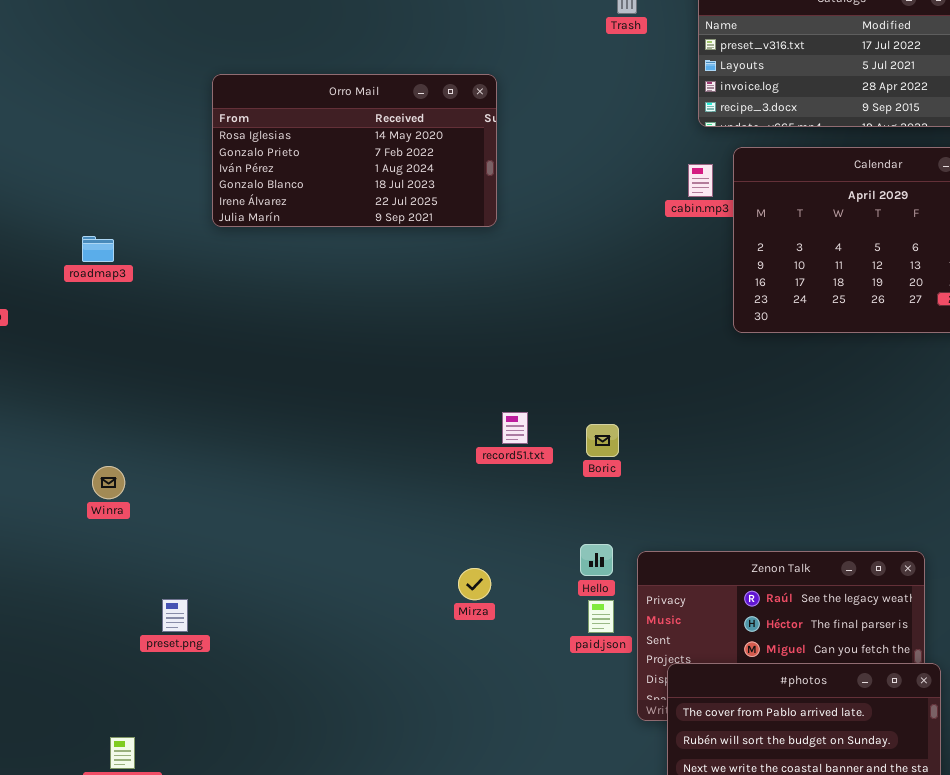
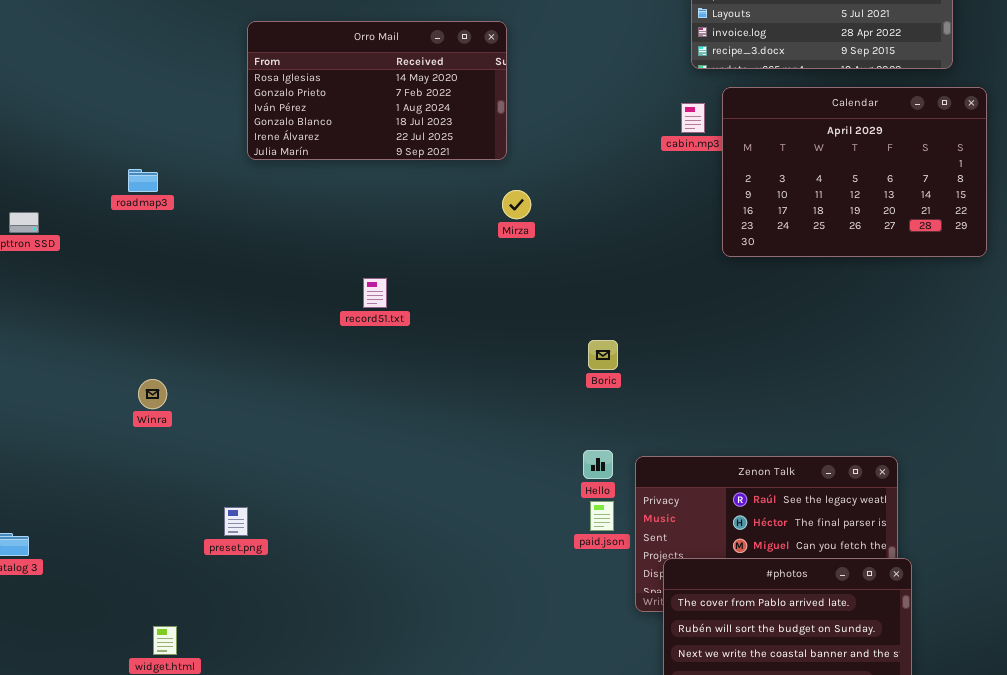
record51.txt: [502,412,528,444] -> [363,278,387,308], moved
Mirza: [458,568,491,600] -> [502,190,531,219], moved
preset.png: [162,599,188,632] -> [224,507,248,536], moved

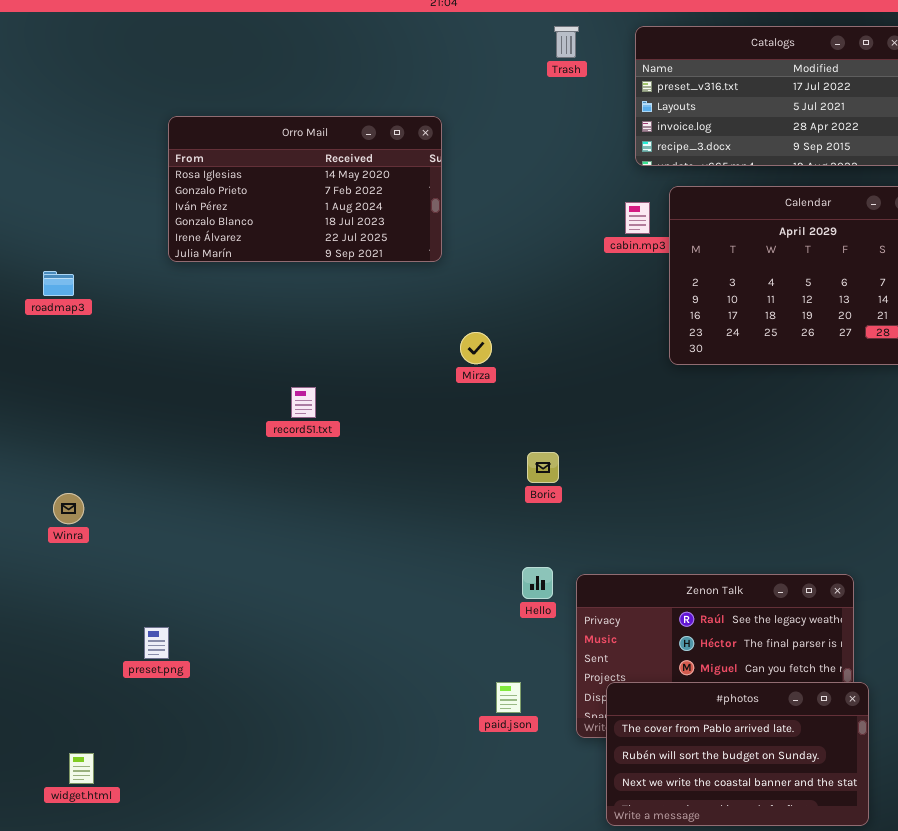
Mirza: [502,190,531,219] -> [460,332,492,364], moved
paid.json: [590,501,614,531] -> [496,682,521,713], moved

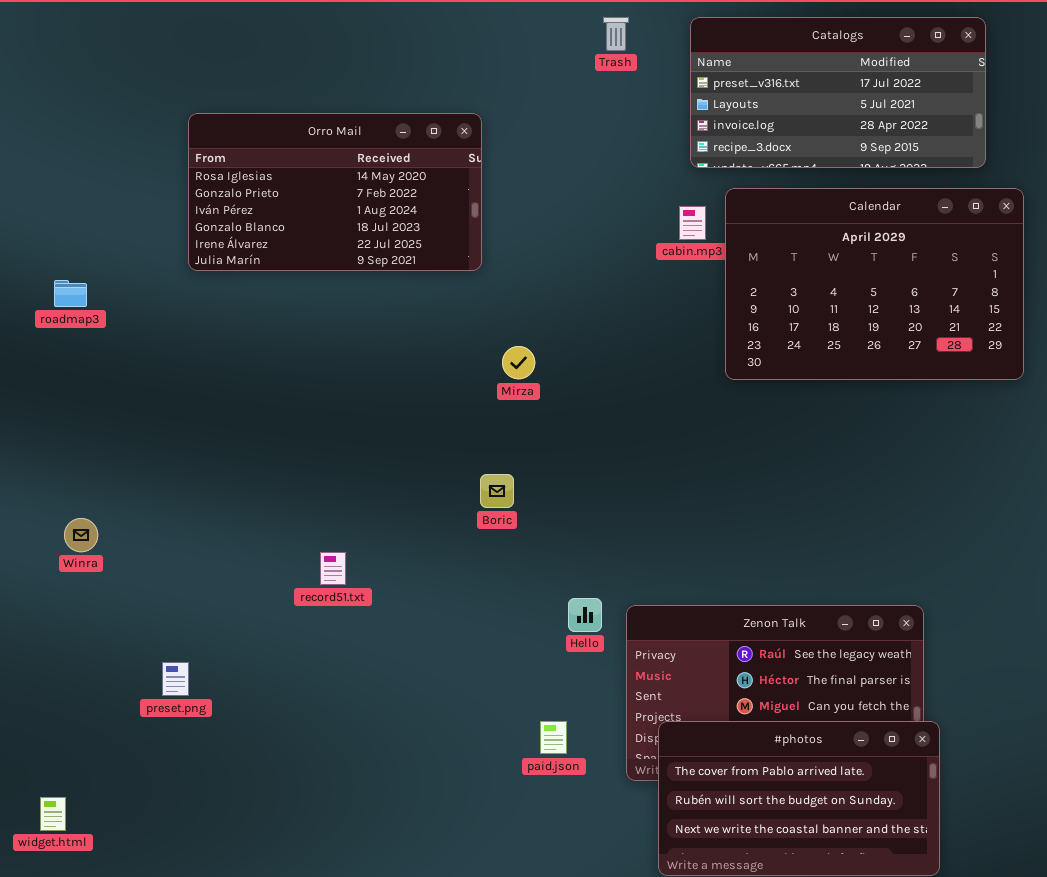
record51.txt: [291,387,316,418] -> [320,552,346,585], moved
Boric: [527,452,559,483] -> [480,474,514,508], moved
widget.html: [69,753,94,784] -> [40,797,66,831], moved

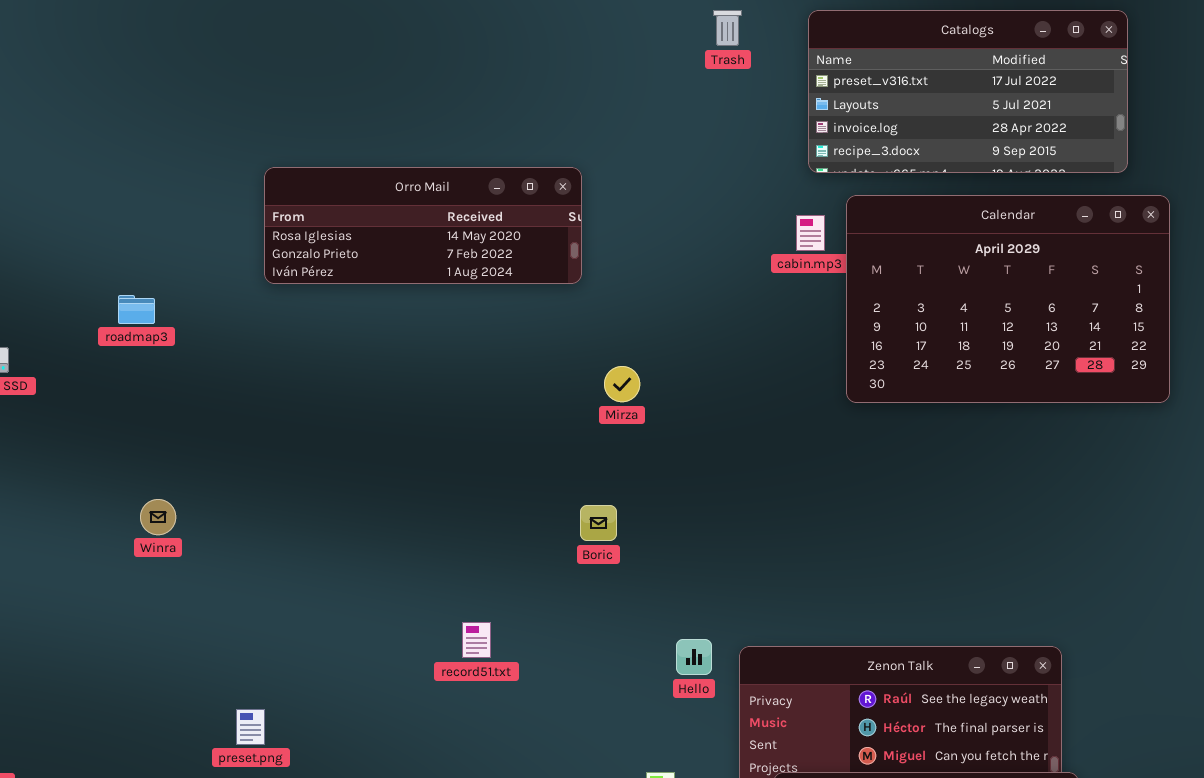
Orro Mail: [188,113,482,271] -> [264,167,582,284], resized
Winra: [64,518,98,552] -> [140,499,176,535], moved
record51.txt: [320,552,346,585] -> [462,622,491,658], moved

